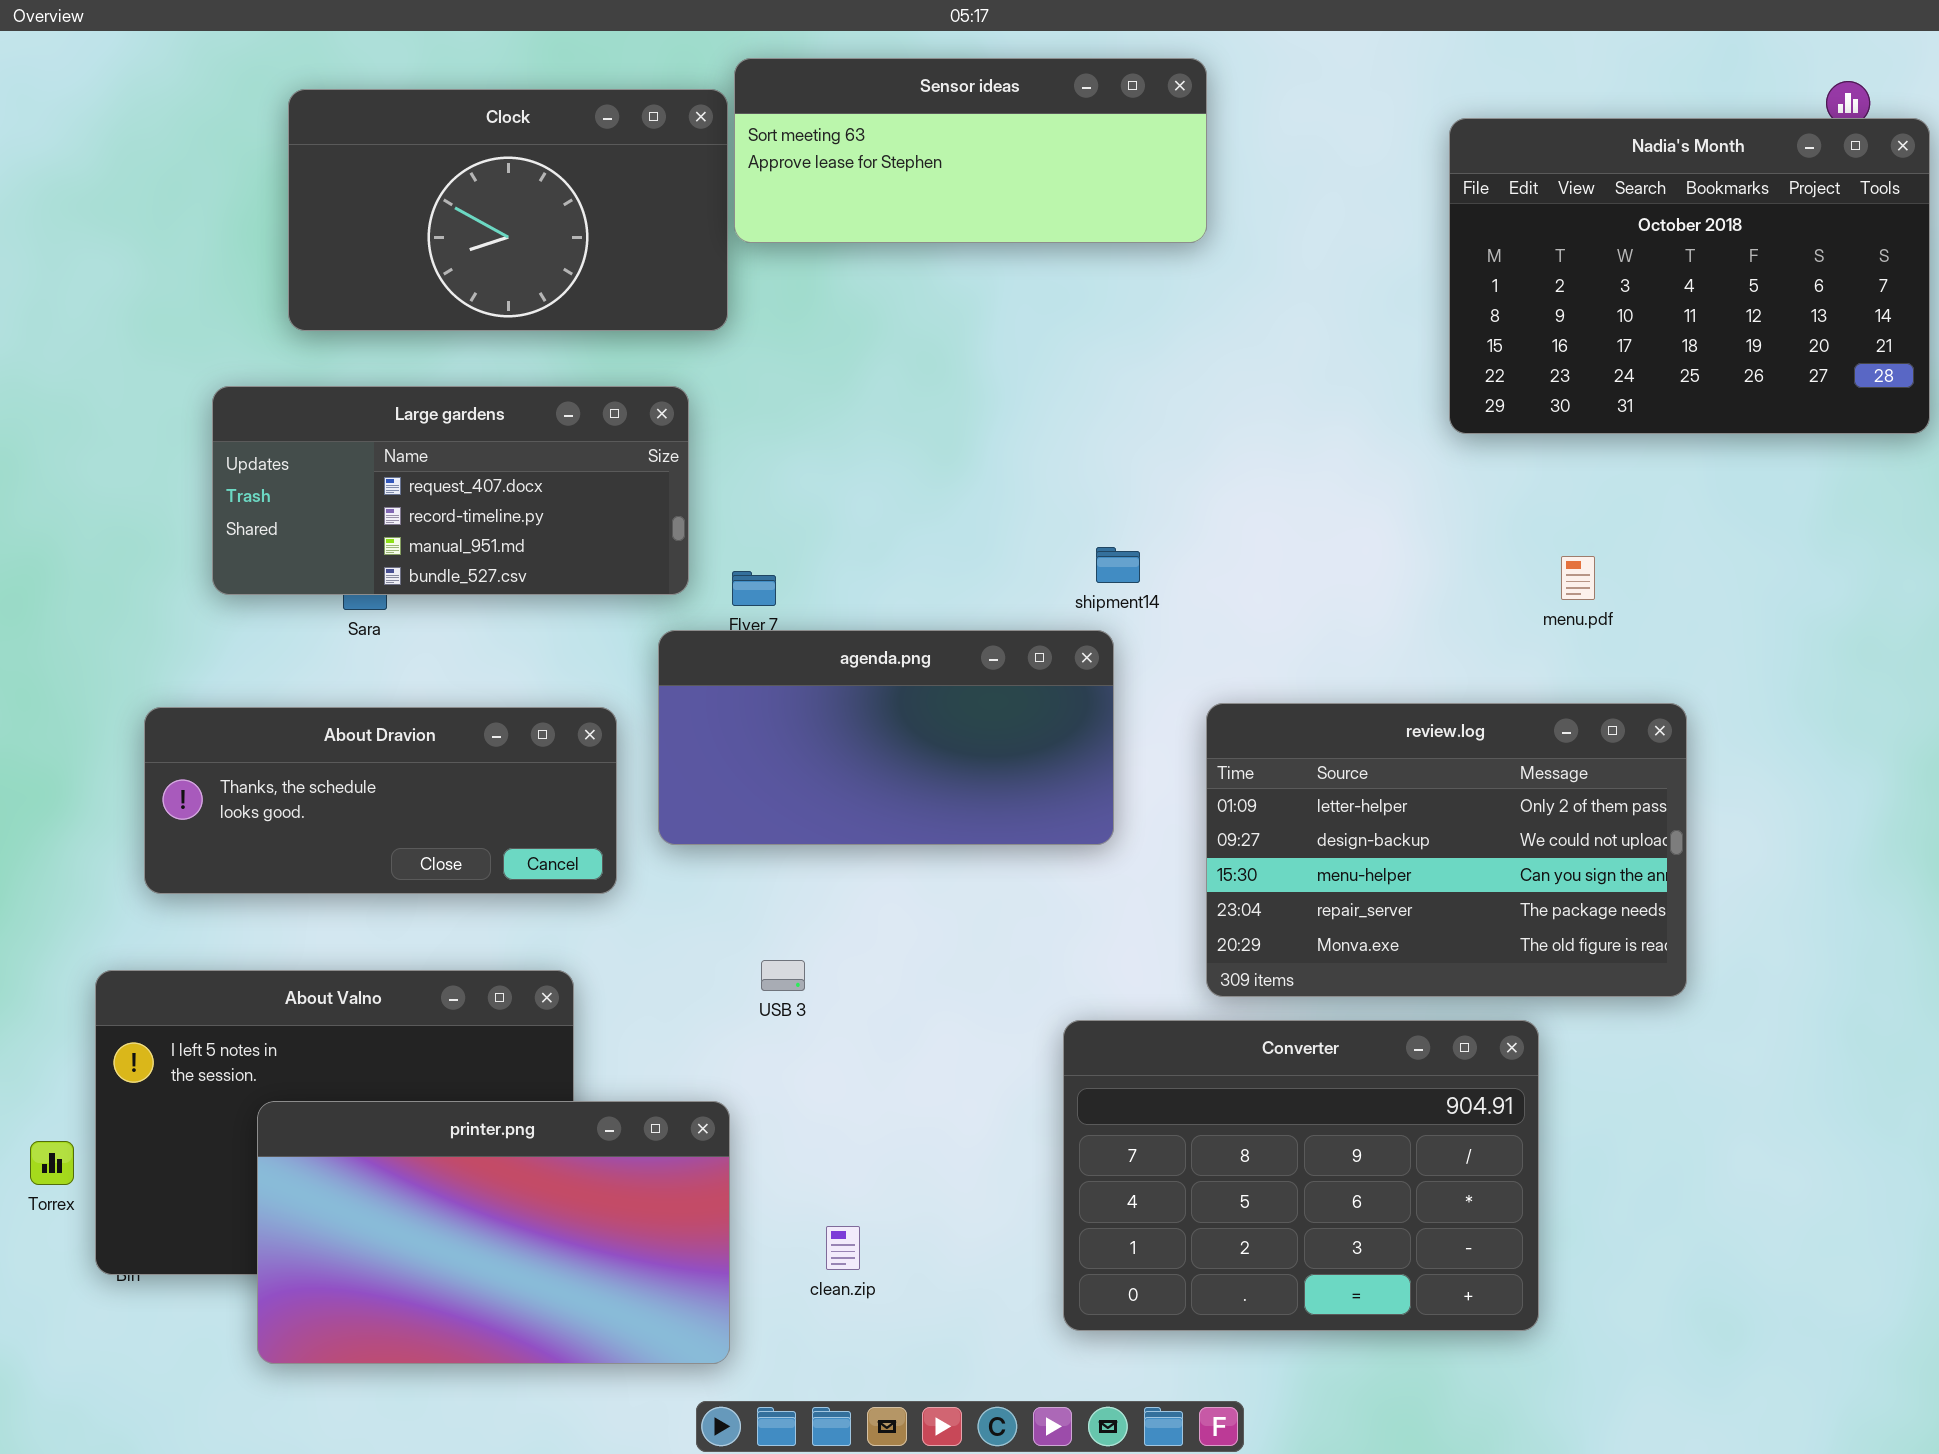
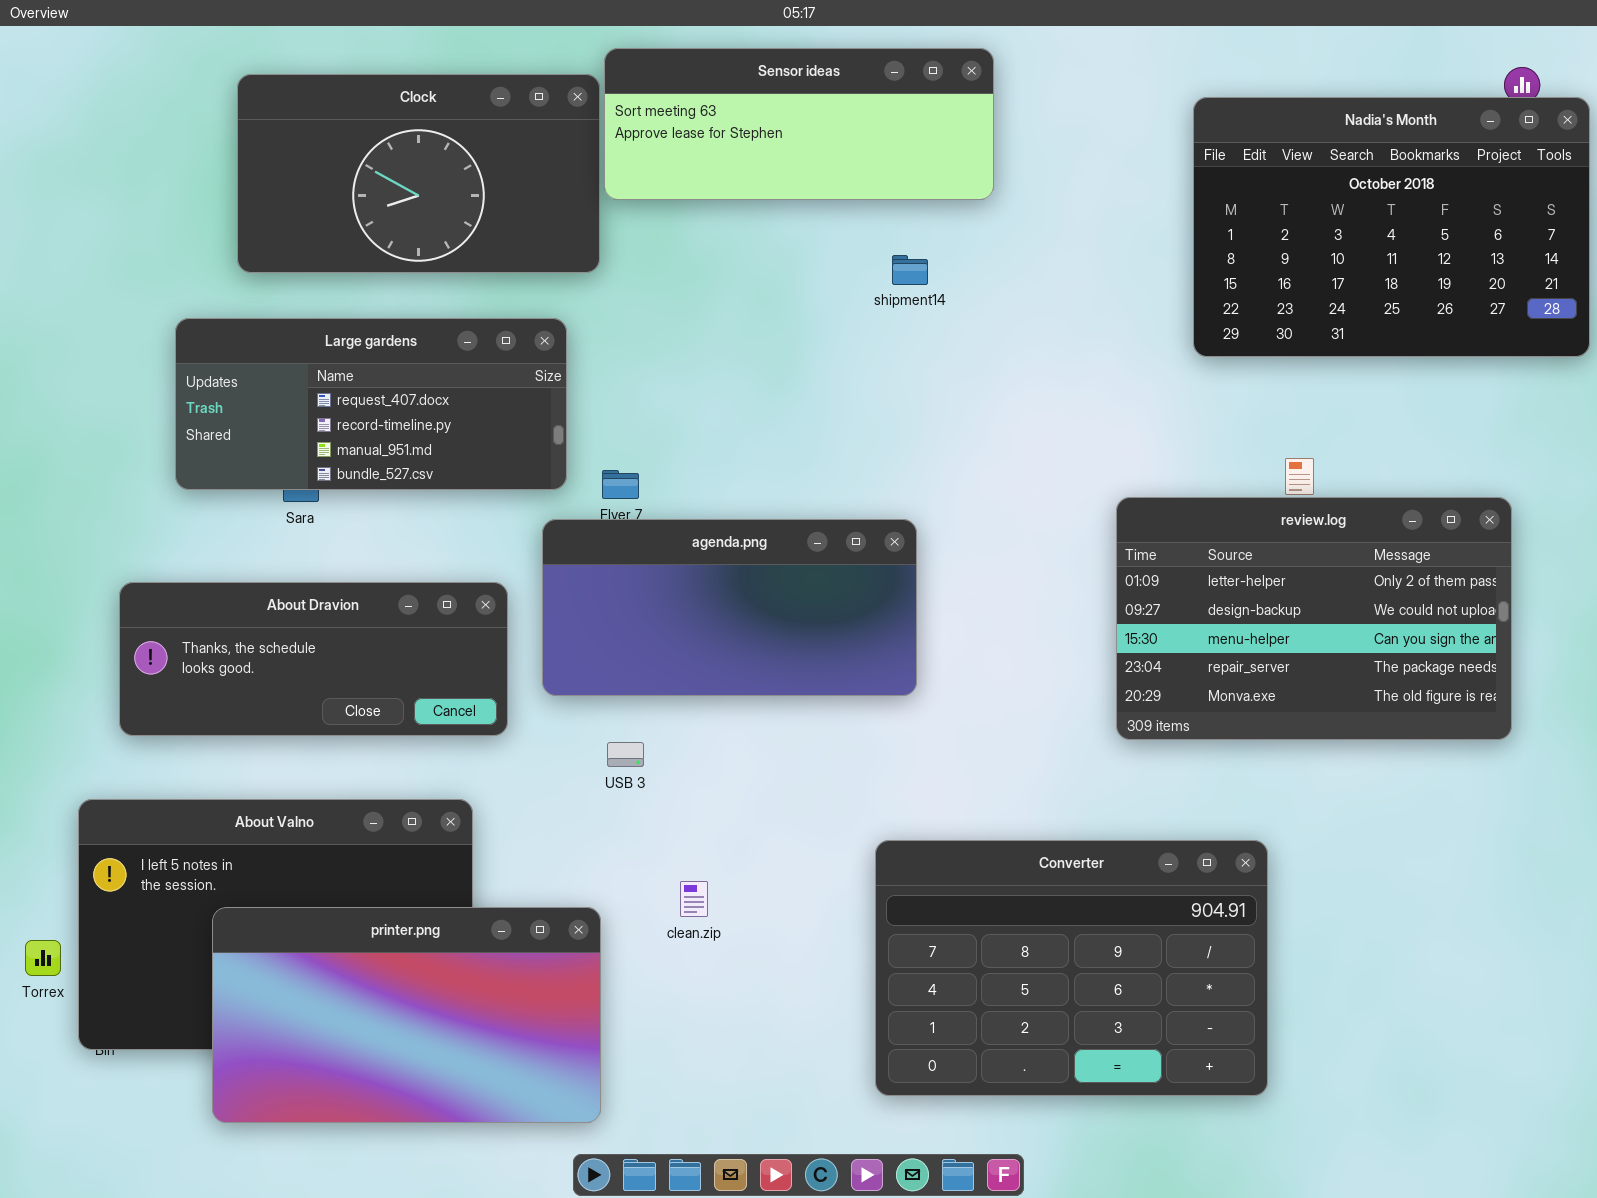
shipment14: [1096,547,1140,583] -> [892,255,928,285], moved
review.log: [1206,703,1687,997] -> [1116,497,1512,740], moved
USB 3: [761,960,805,991] -> [607,742,644,767], moved
clean.zip: [826,1226,860,1270] -> [680,881,708,917], moved

